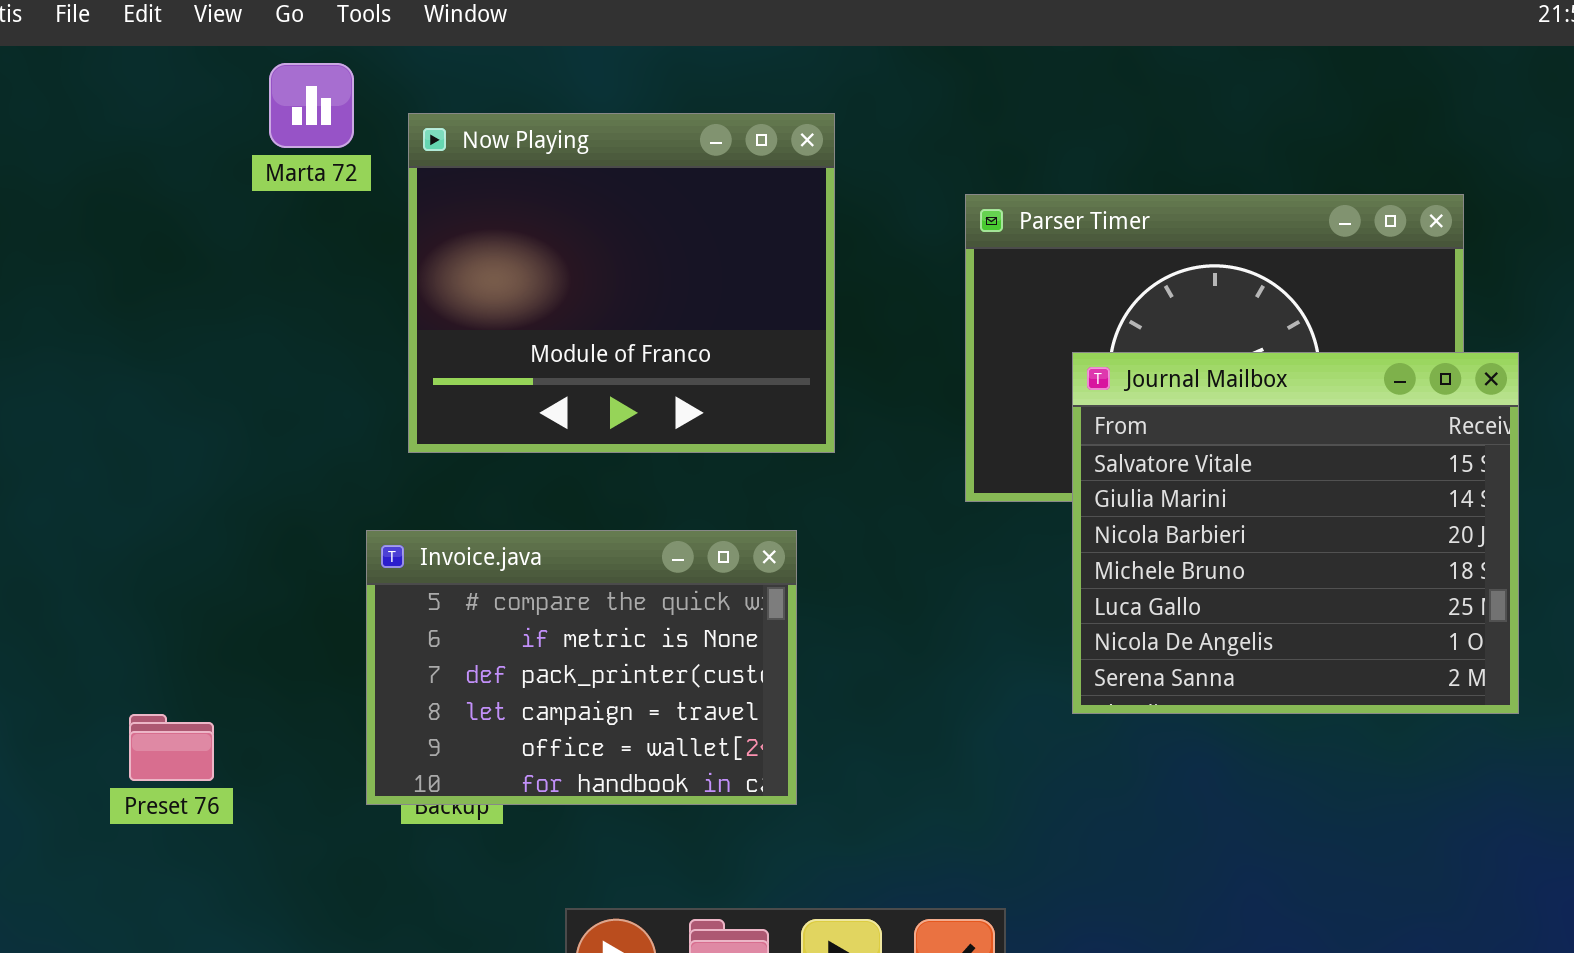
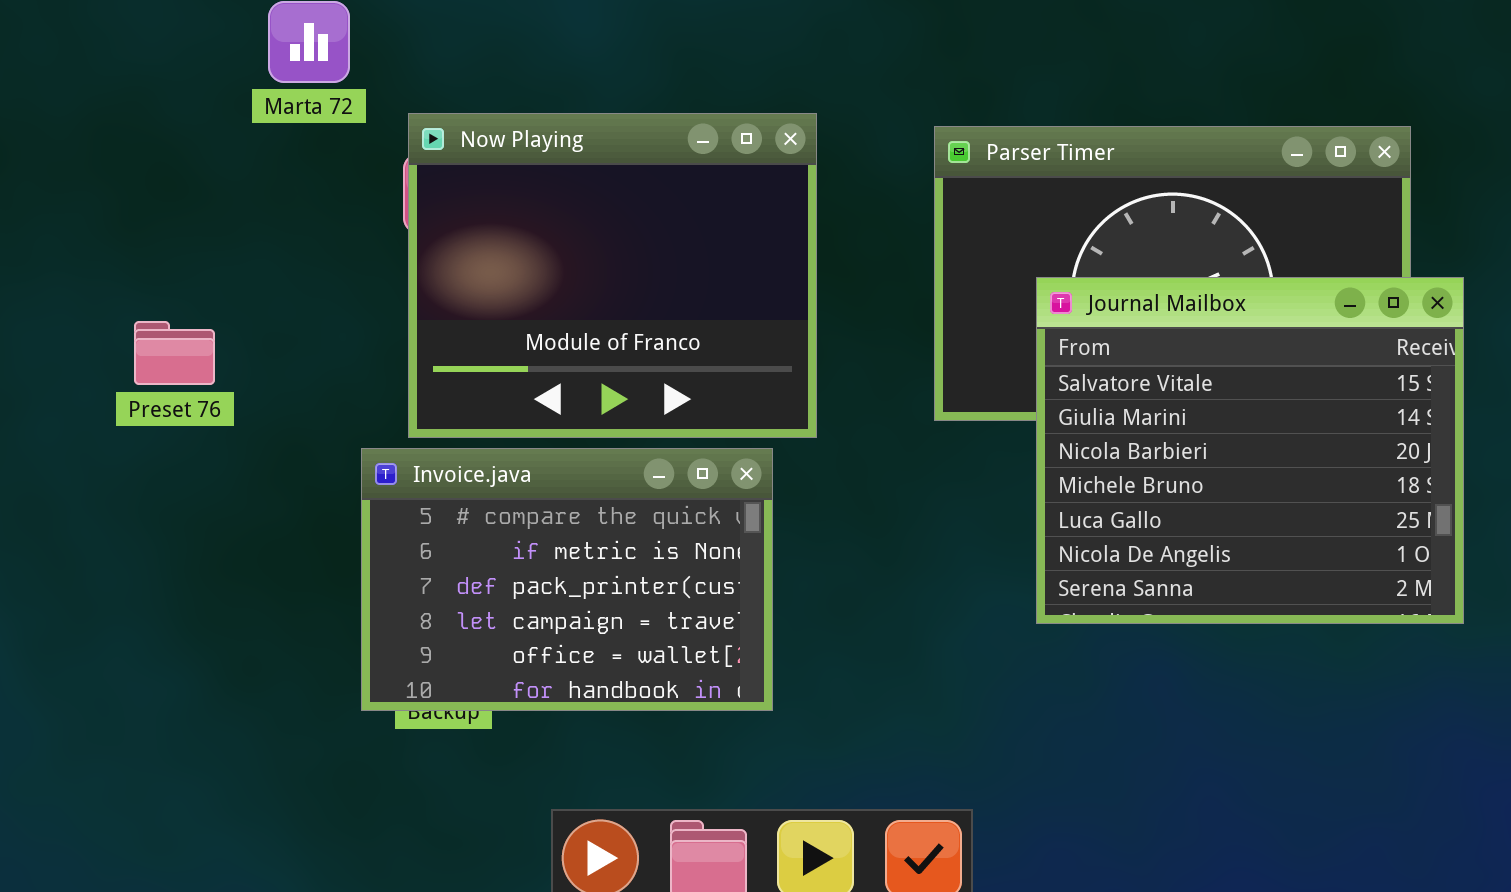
Now Playing: [408,113,835,453] -> [408,113,817,438], moved
Preset 76: [129,714,214,781] -> [134,321,215,385], moved

